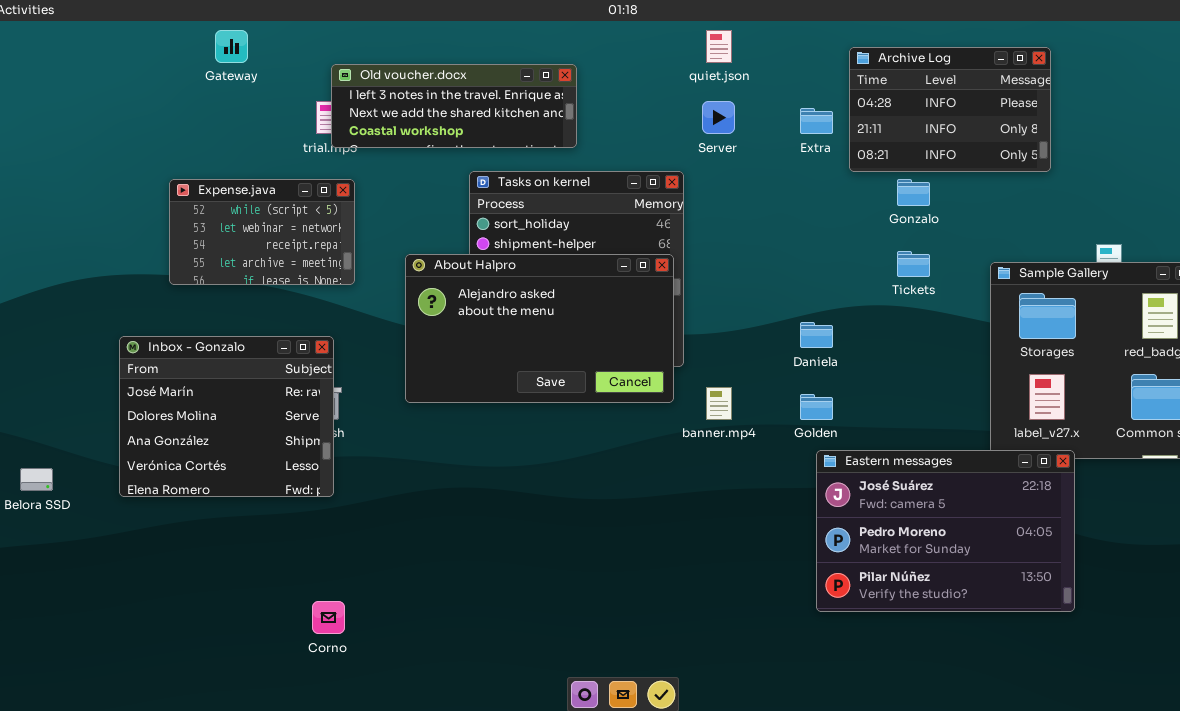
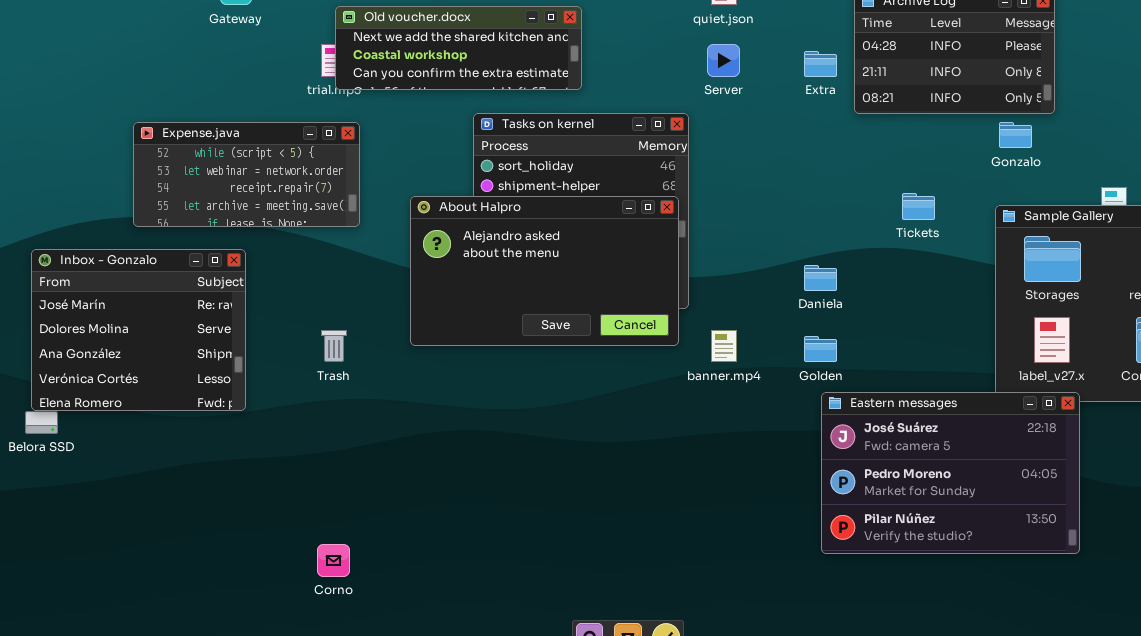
Old voucher.docx: [331,64,577,148] -> [335,6,582,90], scrolled down 1 row
Expense.java: [169,179,355,285] -> [133,122,360,227], resized
Gonzalo: [897,179,930,206] -> [999,122,1032,148], moved
Inbox - Gonzalo: [119,336,334,497] -> [31,249,246,411], moved

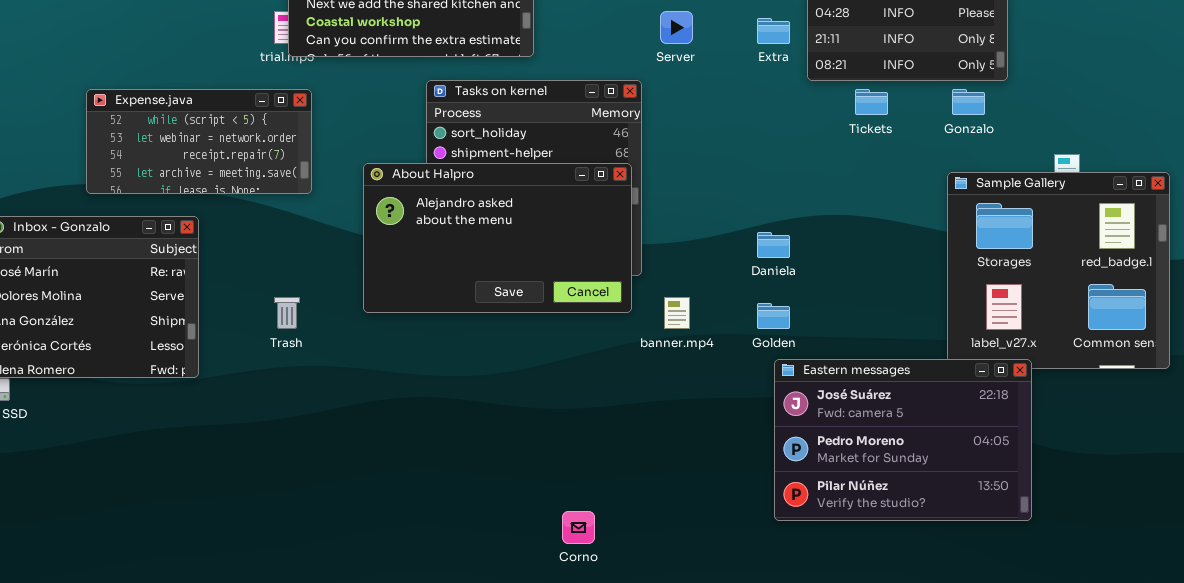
Tickets: [902,193,935,220] -> [855,89,888,115], moved
Corno: [317,544,350,577] -> [562,511,595,544], moved

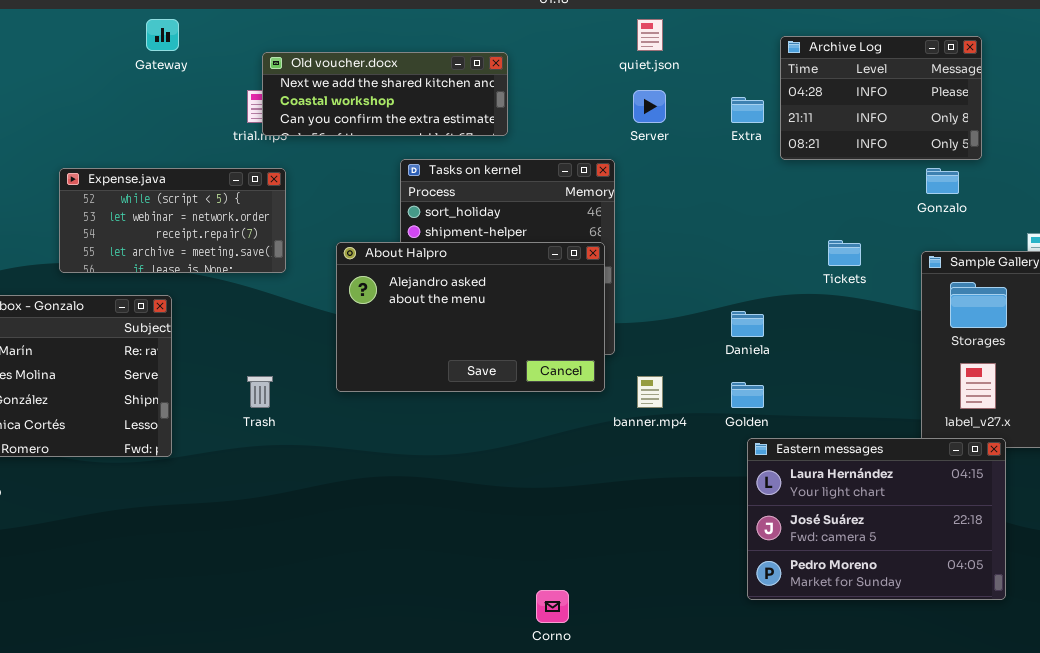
Tickets: [855,89,888,115] -> [828,240,861,266], moved
Eastern messages: [774,359,1032,521] -> [747,438,1006,600], scrolled up 1 row

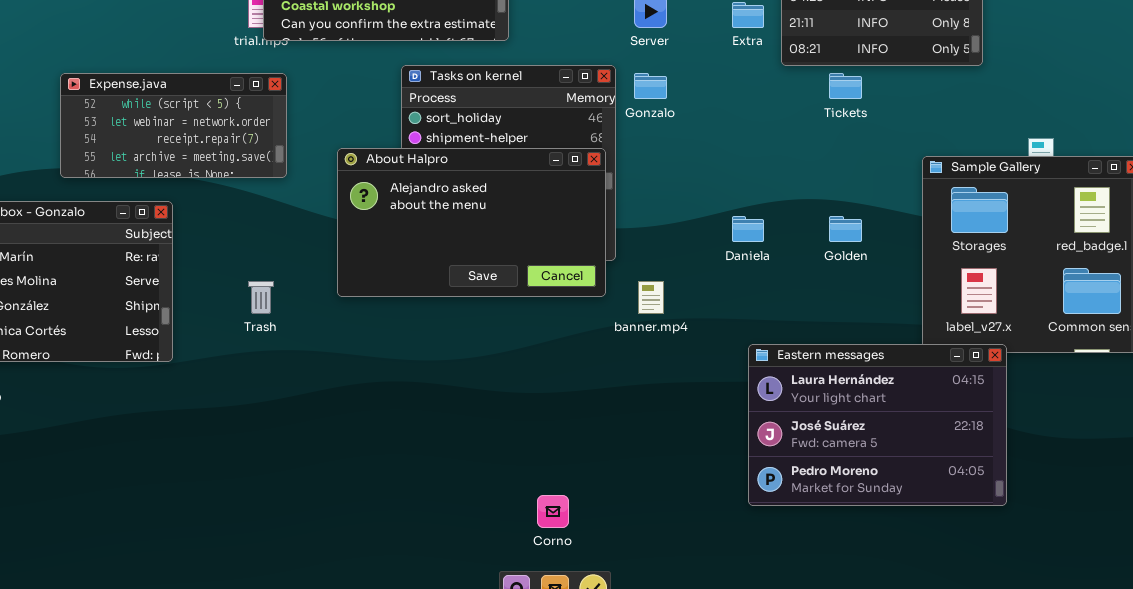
Gonzalo: [926,168,959,194] -> [634,73,667,99], moved
Tickets: [828,240,861,266] -> [829,73,862,99], moved
Golden: [731,382,764,408] -> [829,216,862,242], moved

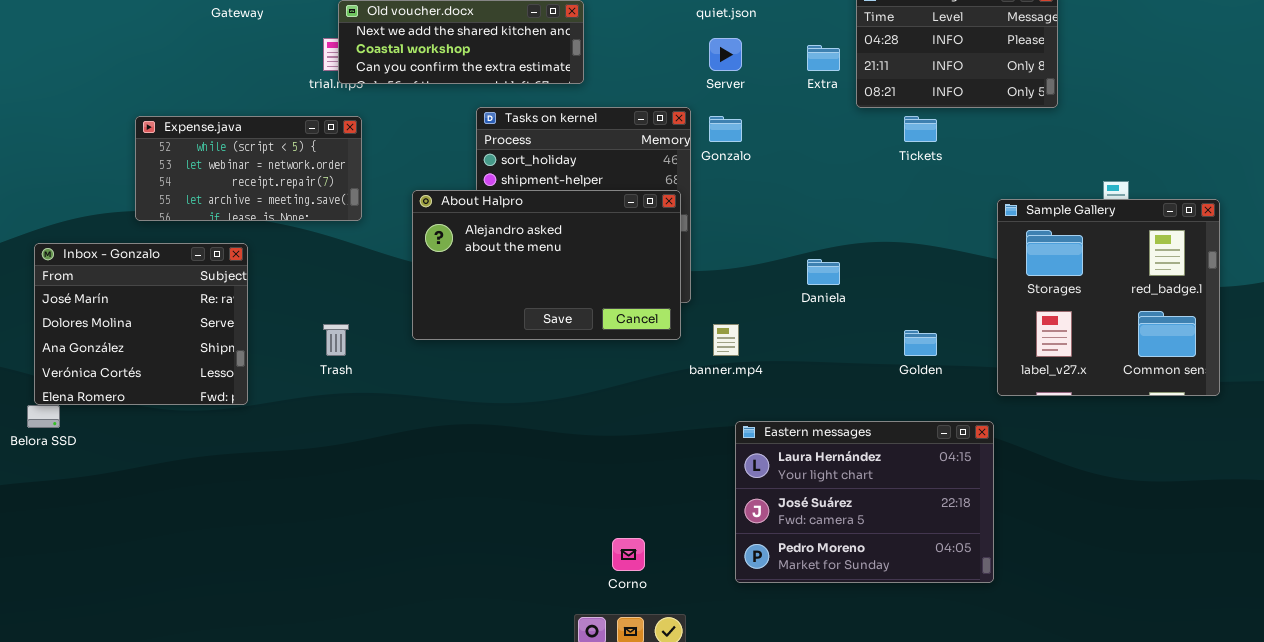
Golden: [829,216,862,242] -> [904,330,937,356], moved
Eastern messages: [748,344,1007,506] -> [735,421,994,583], moved

